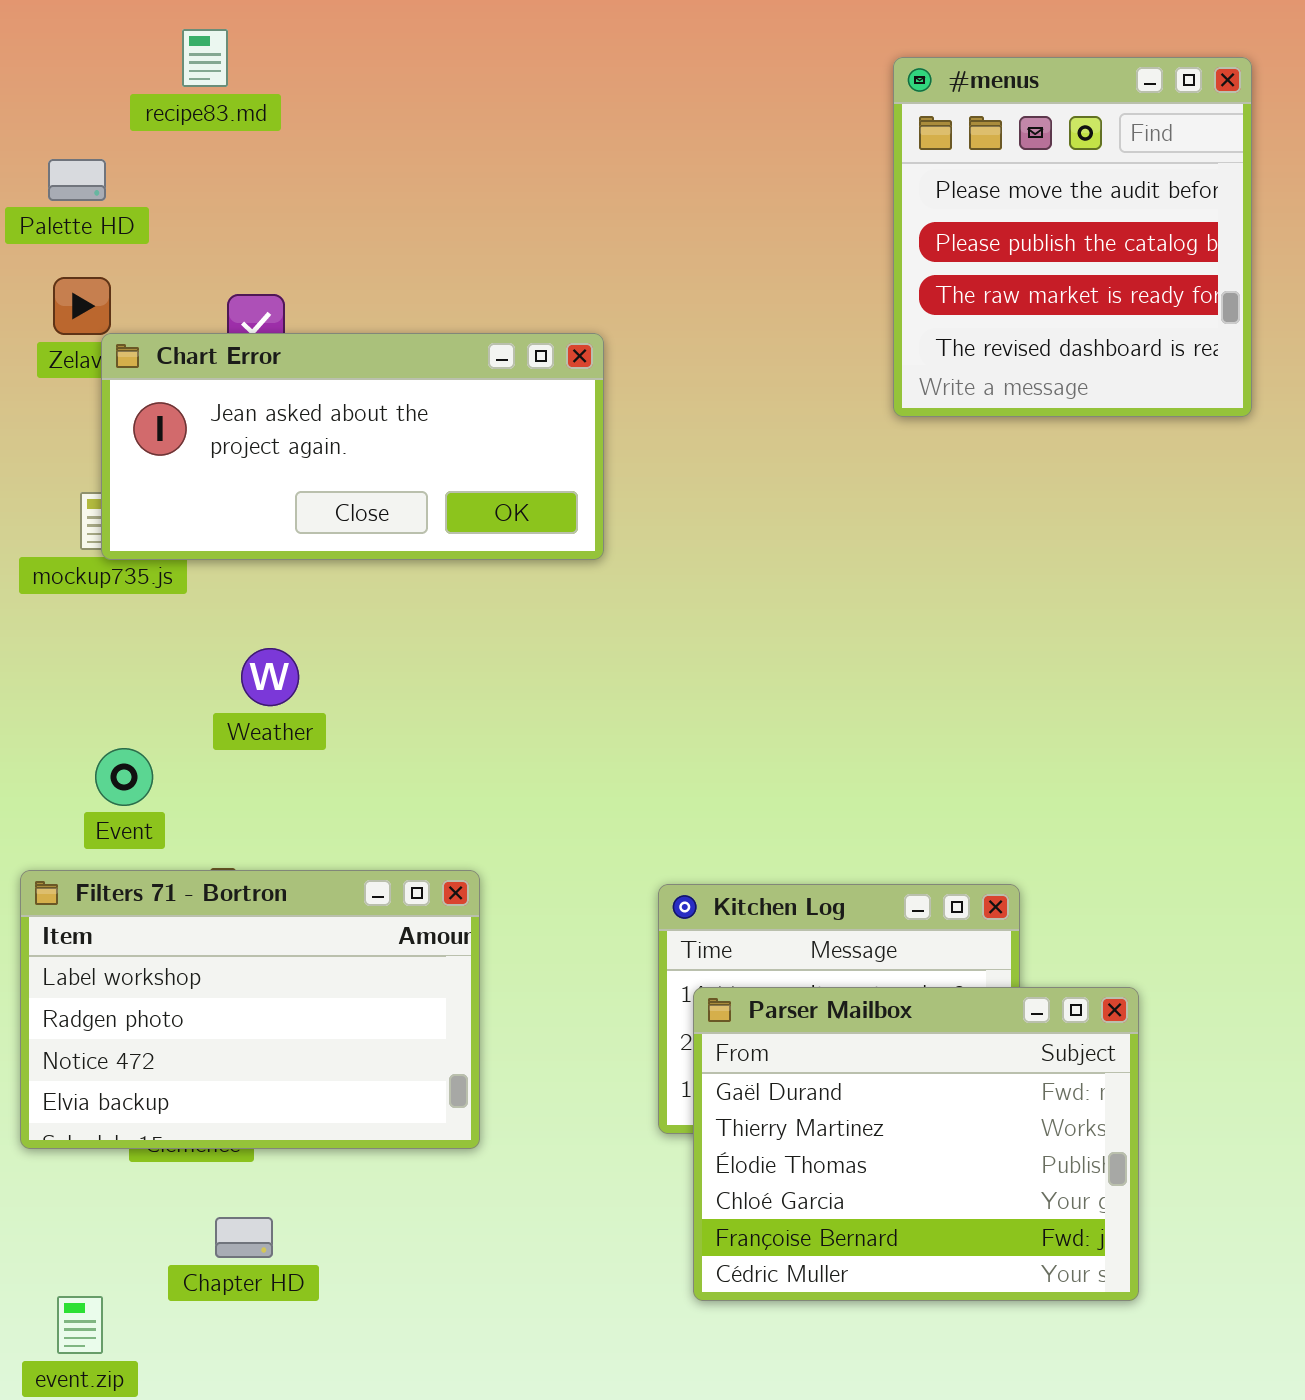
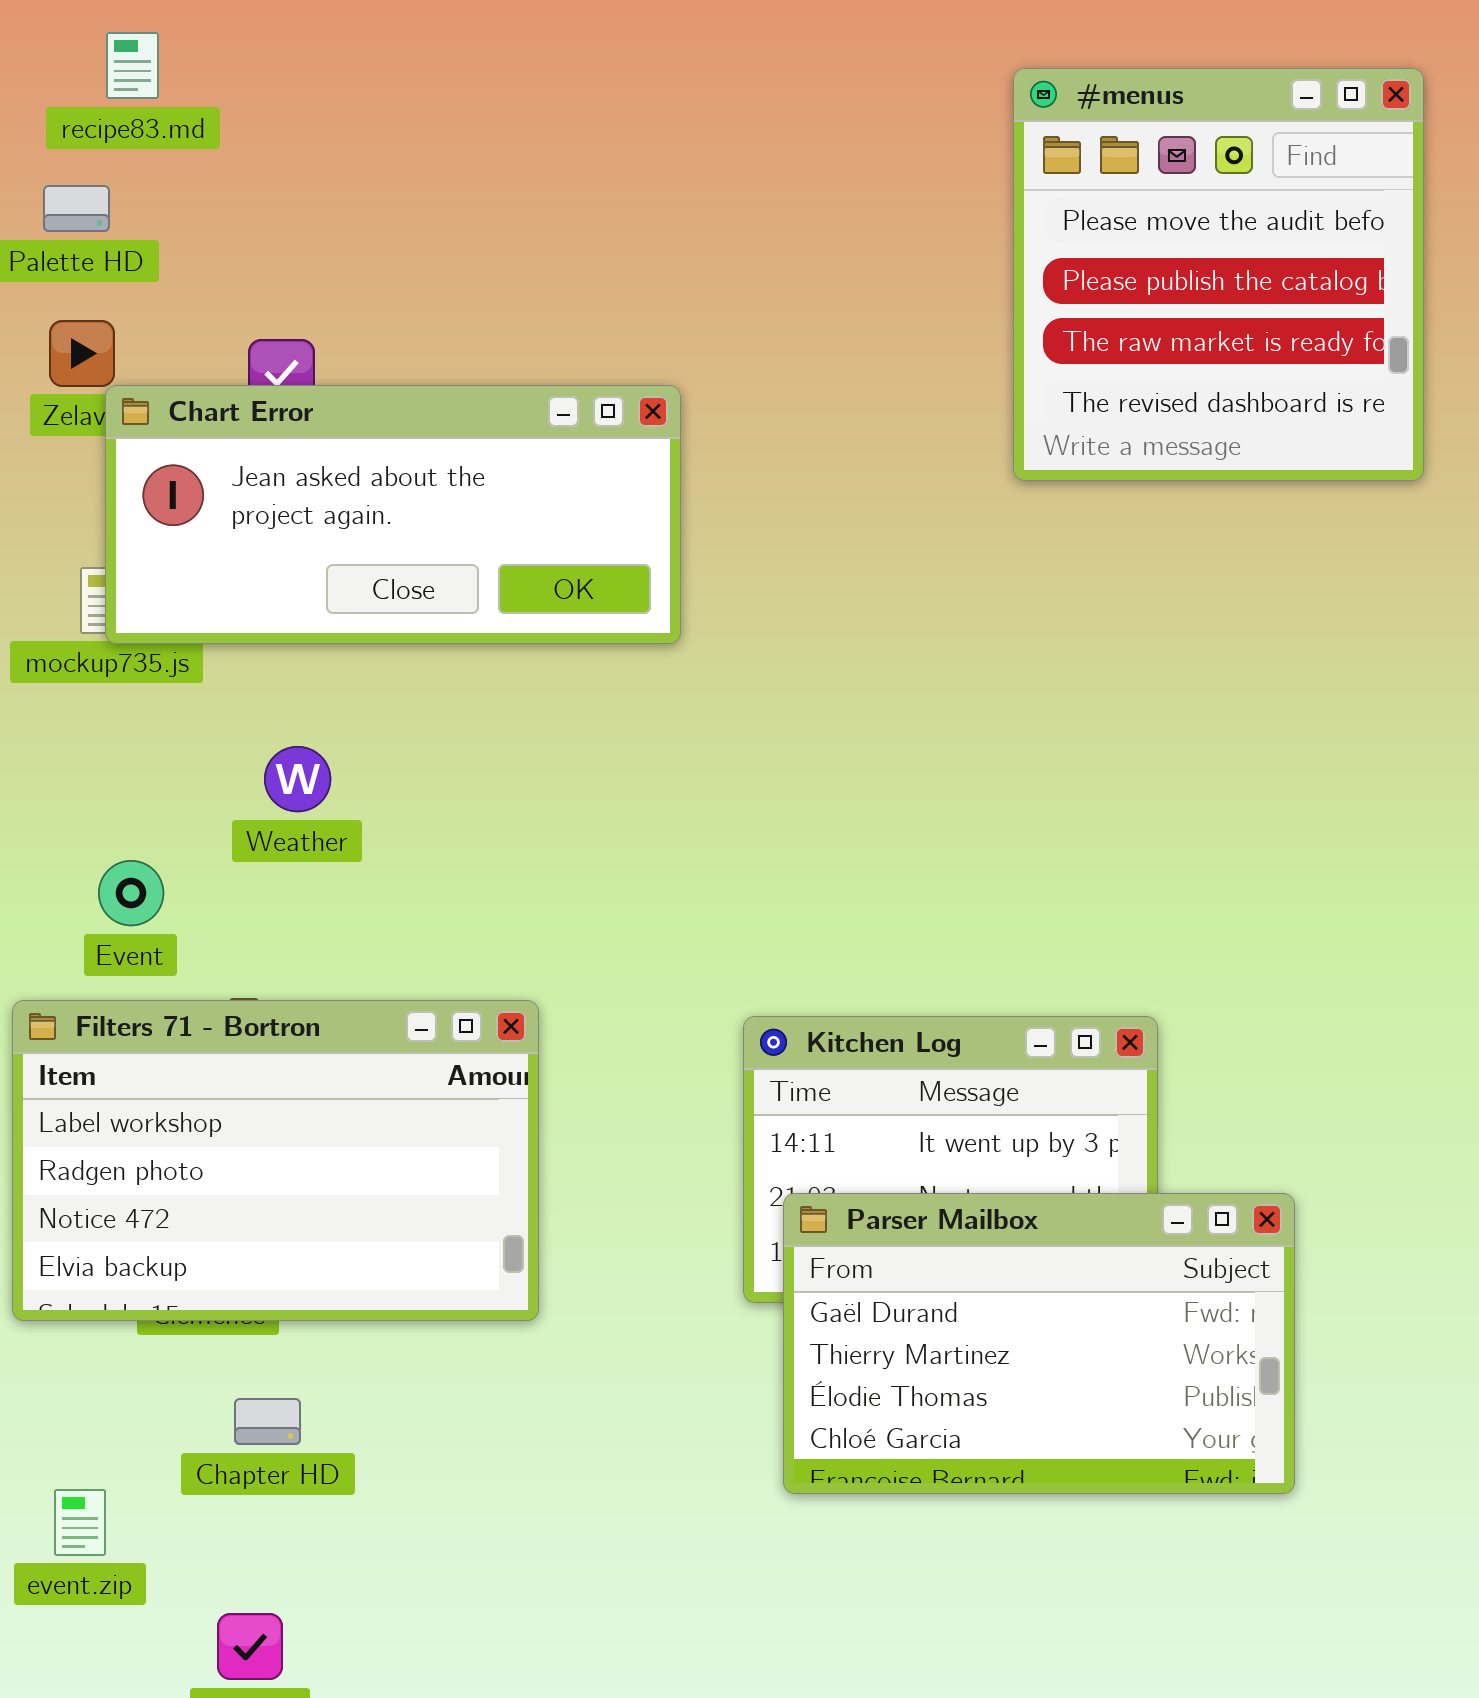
recipe83.md: [182,29,228,87] -> [106,32,159,99], moved
Parser Mailbox: [693,987,1139,1301] -> [783,1193,1295,1494], resized

